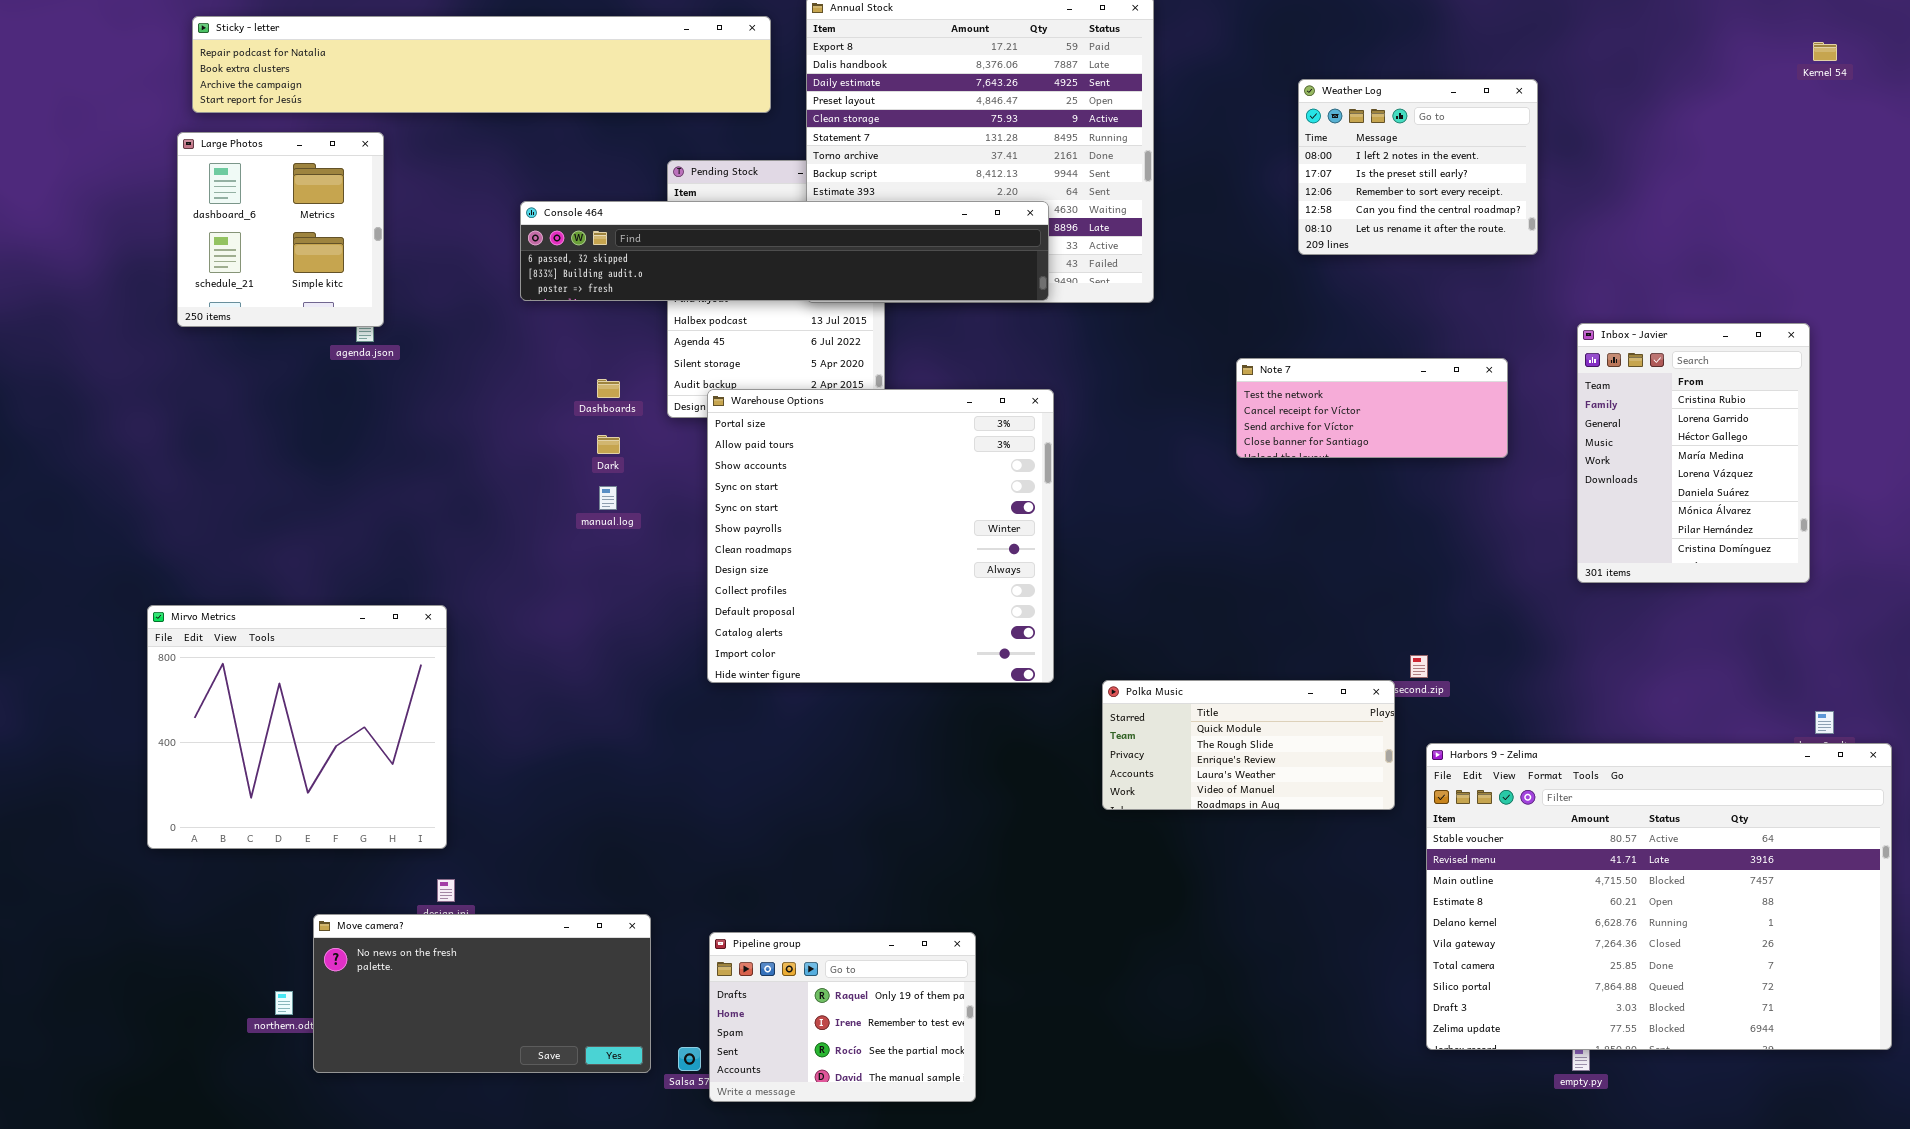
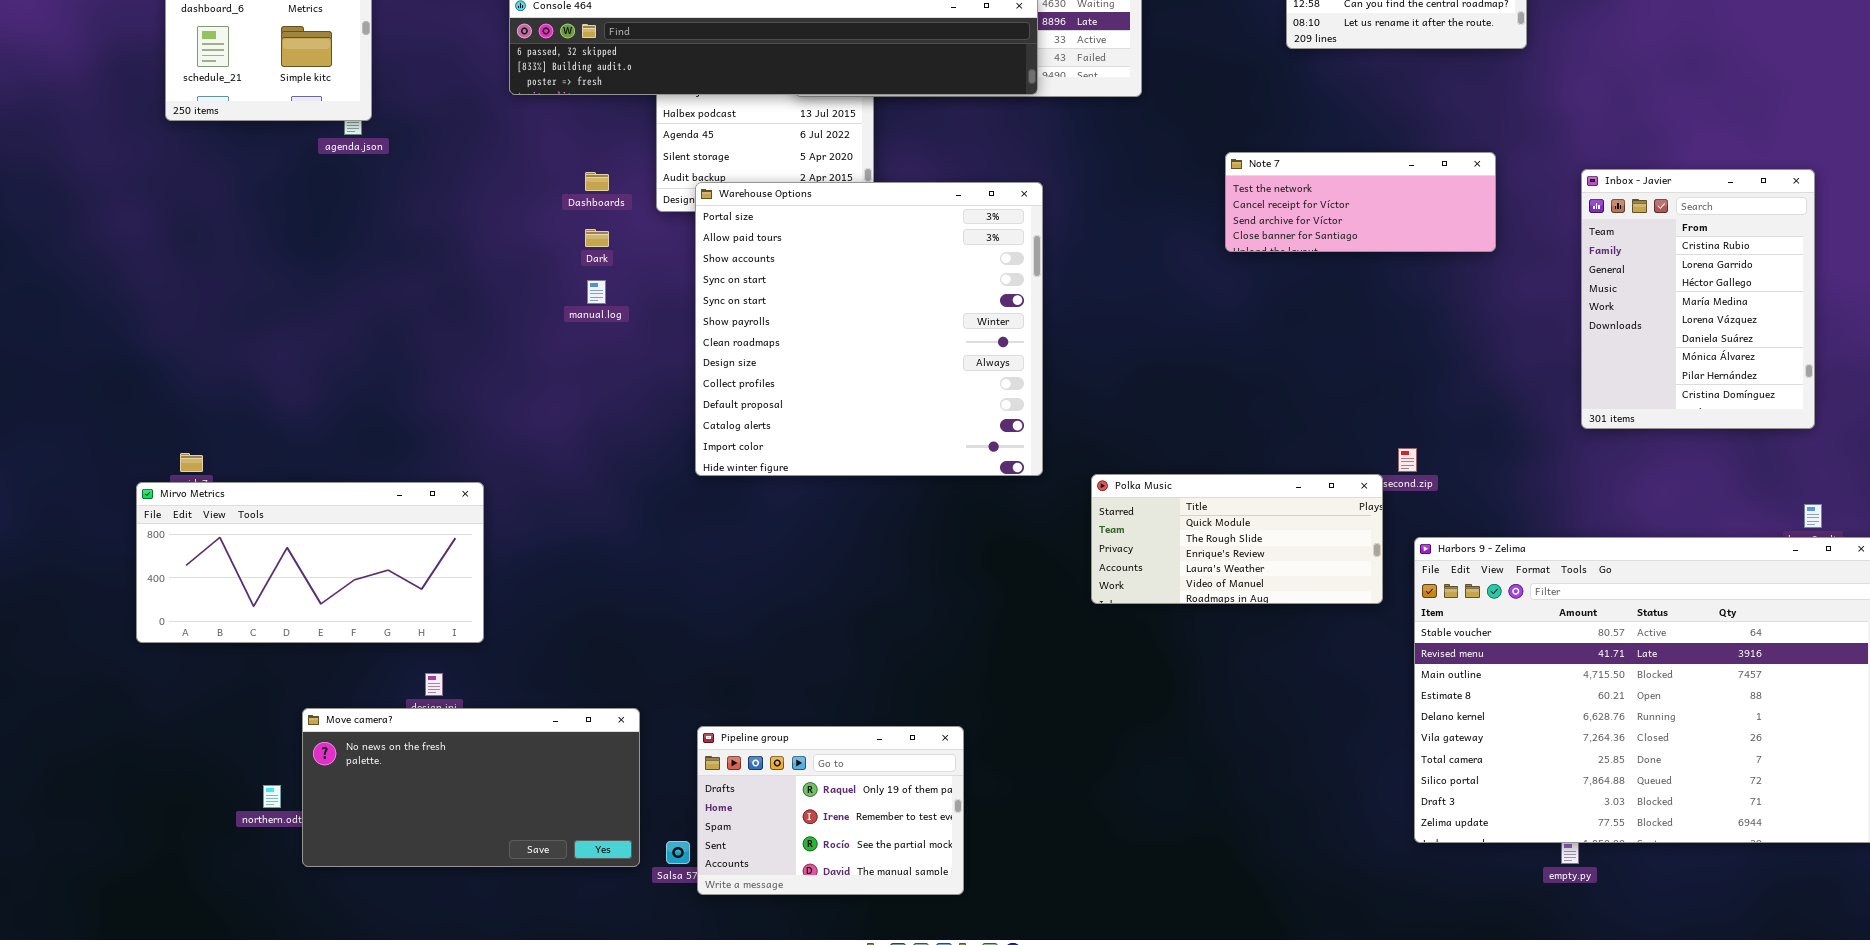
Inbox - Javier: [1577,323,1810,583] -> [1581,169,1815,429], moved
Mirvo Metrics: [147,605,447,849] -> [136,482,484,643], resized

